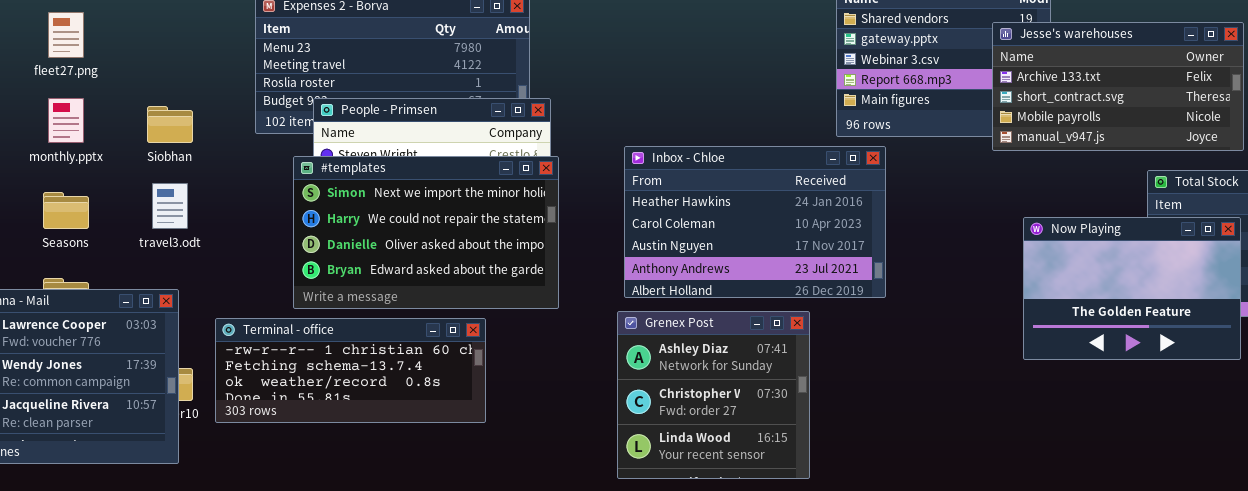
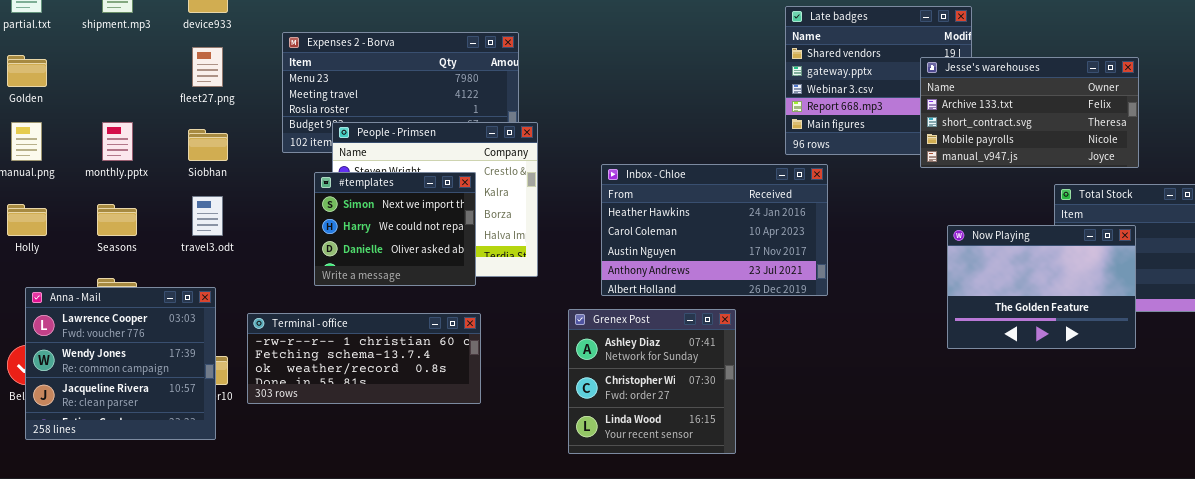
fleet27.png: [48,12,84,58] -> [192,47,223,87], moved
#templates: [293,156,559,309] -> [314,172,476,286], resized
Grenex Post: [617,311,810,479] -> [568,309,736,454], moved

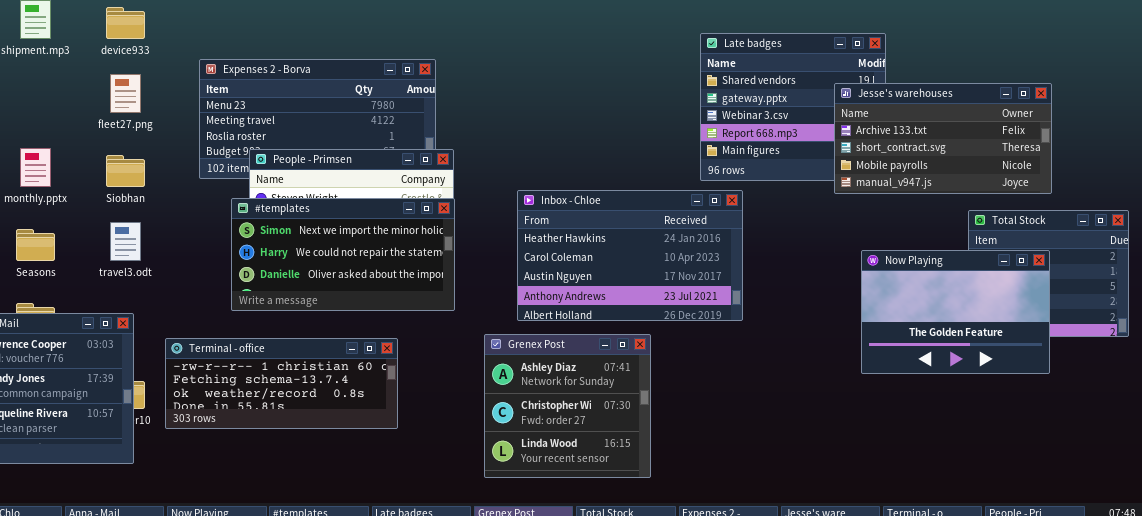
#templates: [314,172,476,286] -> [231,198,455,311], resized

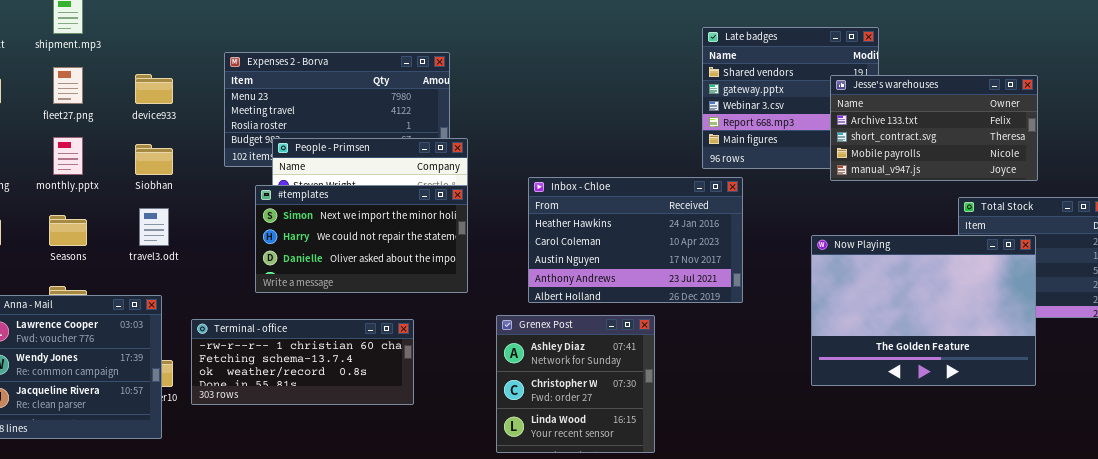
device933: [106,7,145,39] -> [135,74,173,104], moved
fleet27.png: [110,74,141,113] -> [53,67,83,104], moved
Now Playing: [861,250,1050,374] -> [811,235,1036,386], resized

